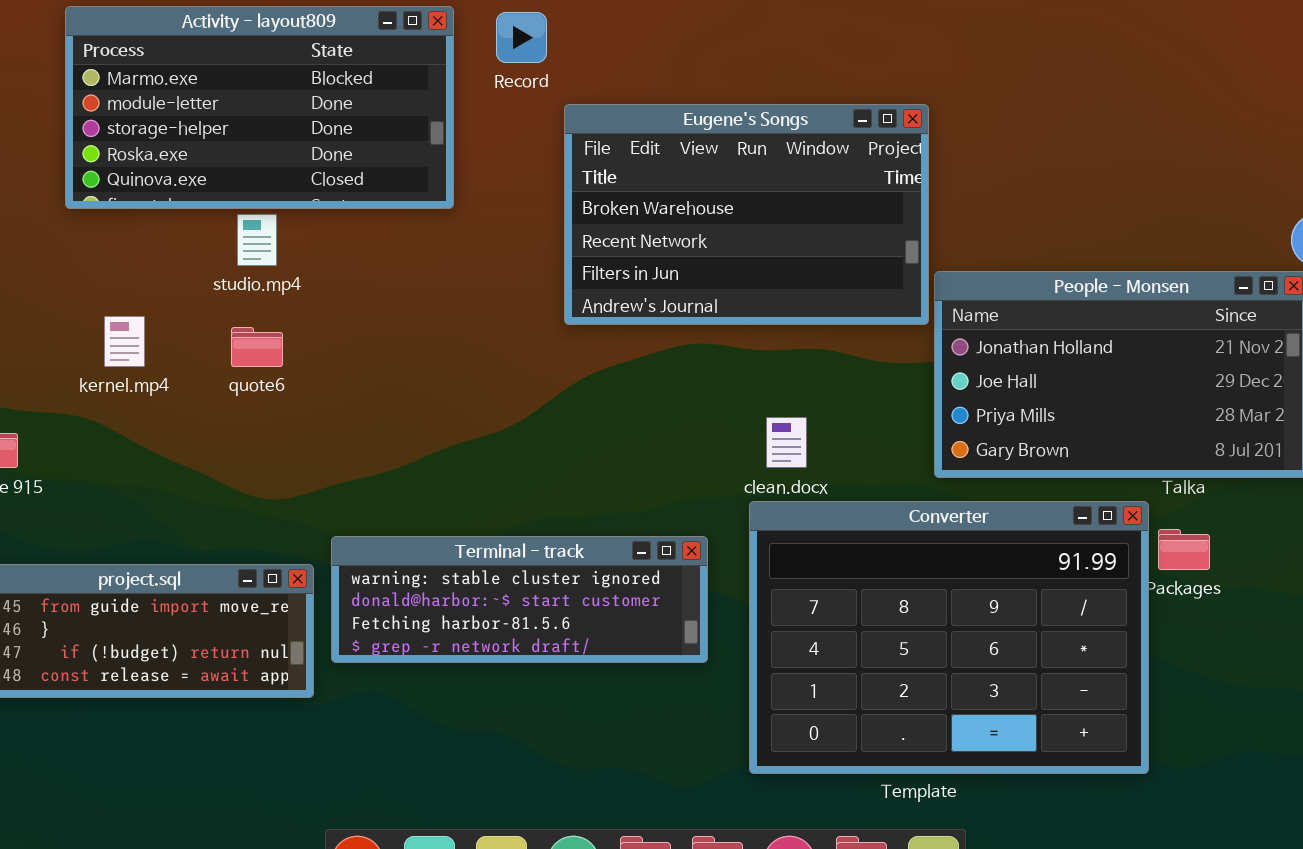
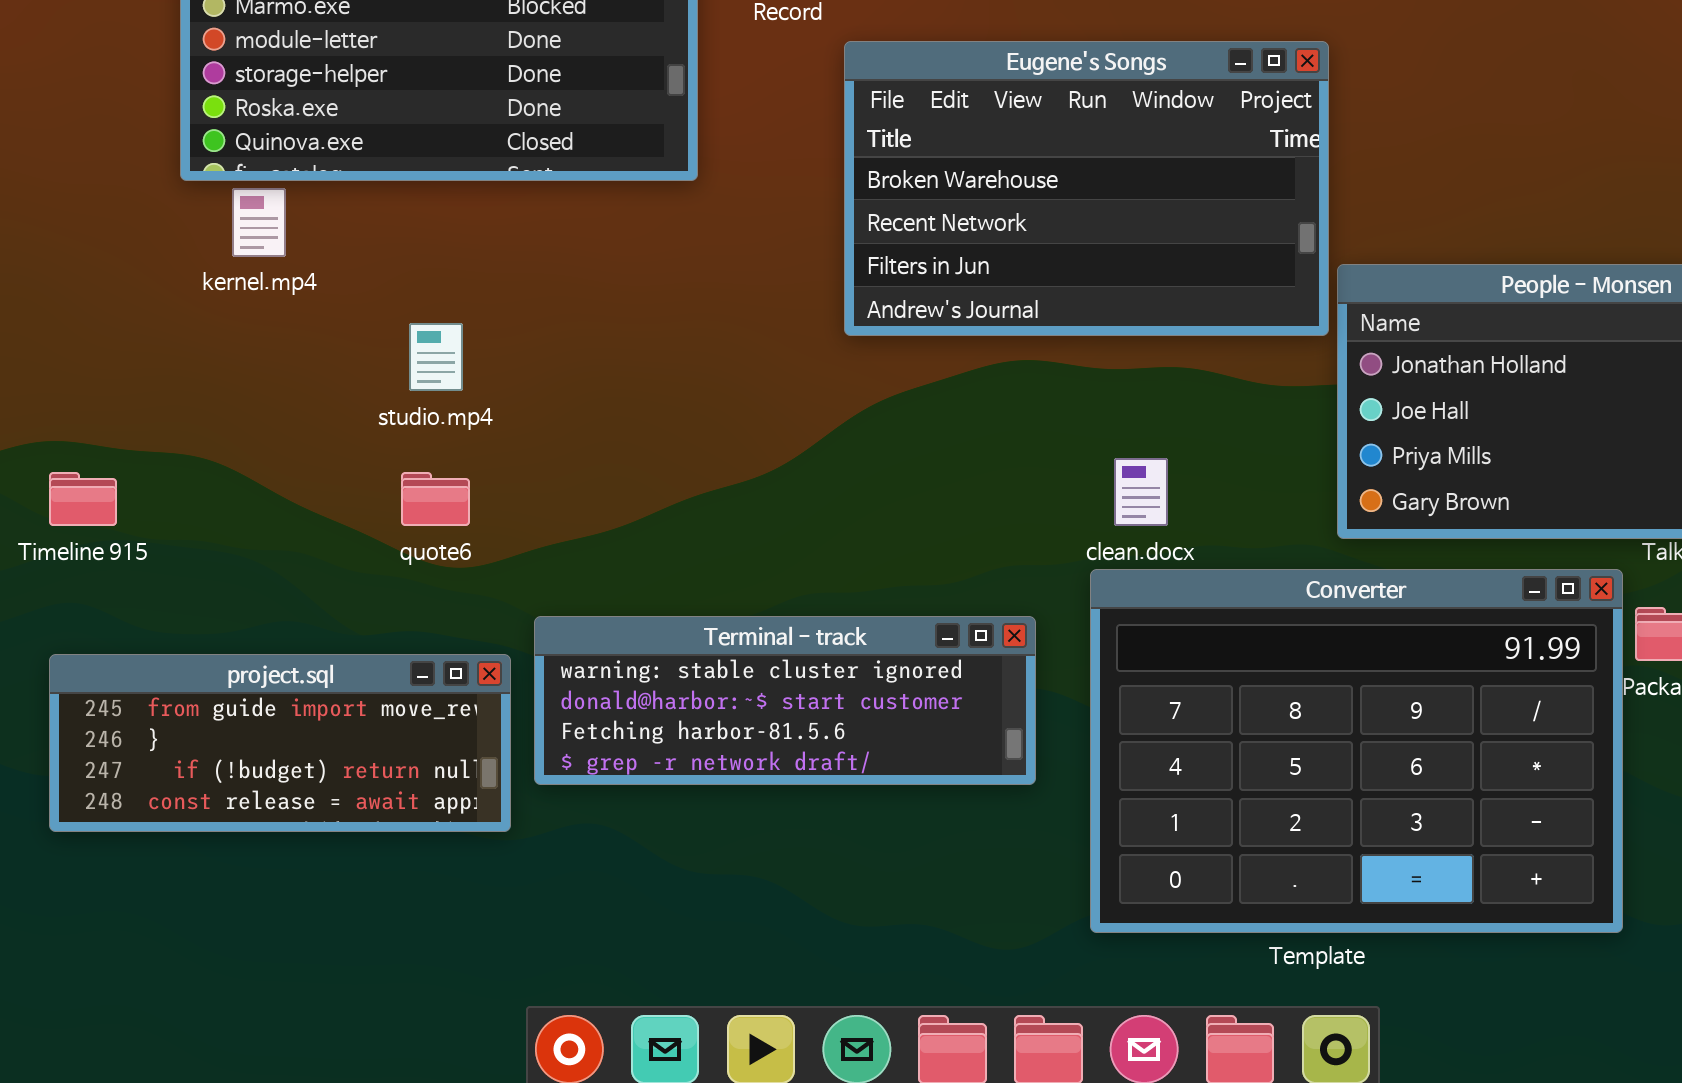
studio.mp4: [237,214,277,266] -> [409,323,463,391], moved
kernel.mp4: [104,316,145,367] -> [232,188,286,257], moved
quote6: [231,327,283,367] -> [401,472,470,526], moved

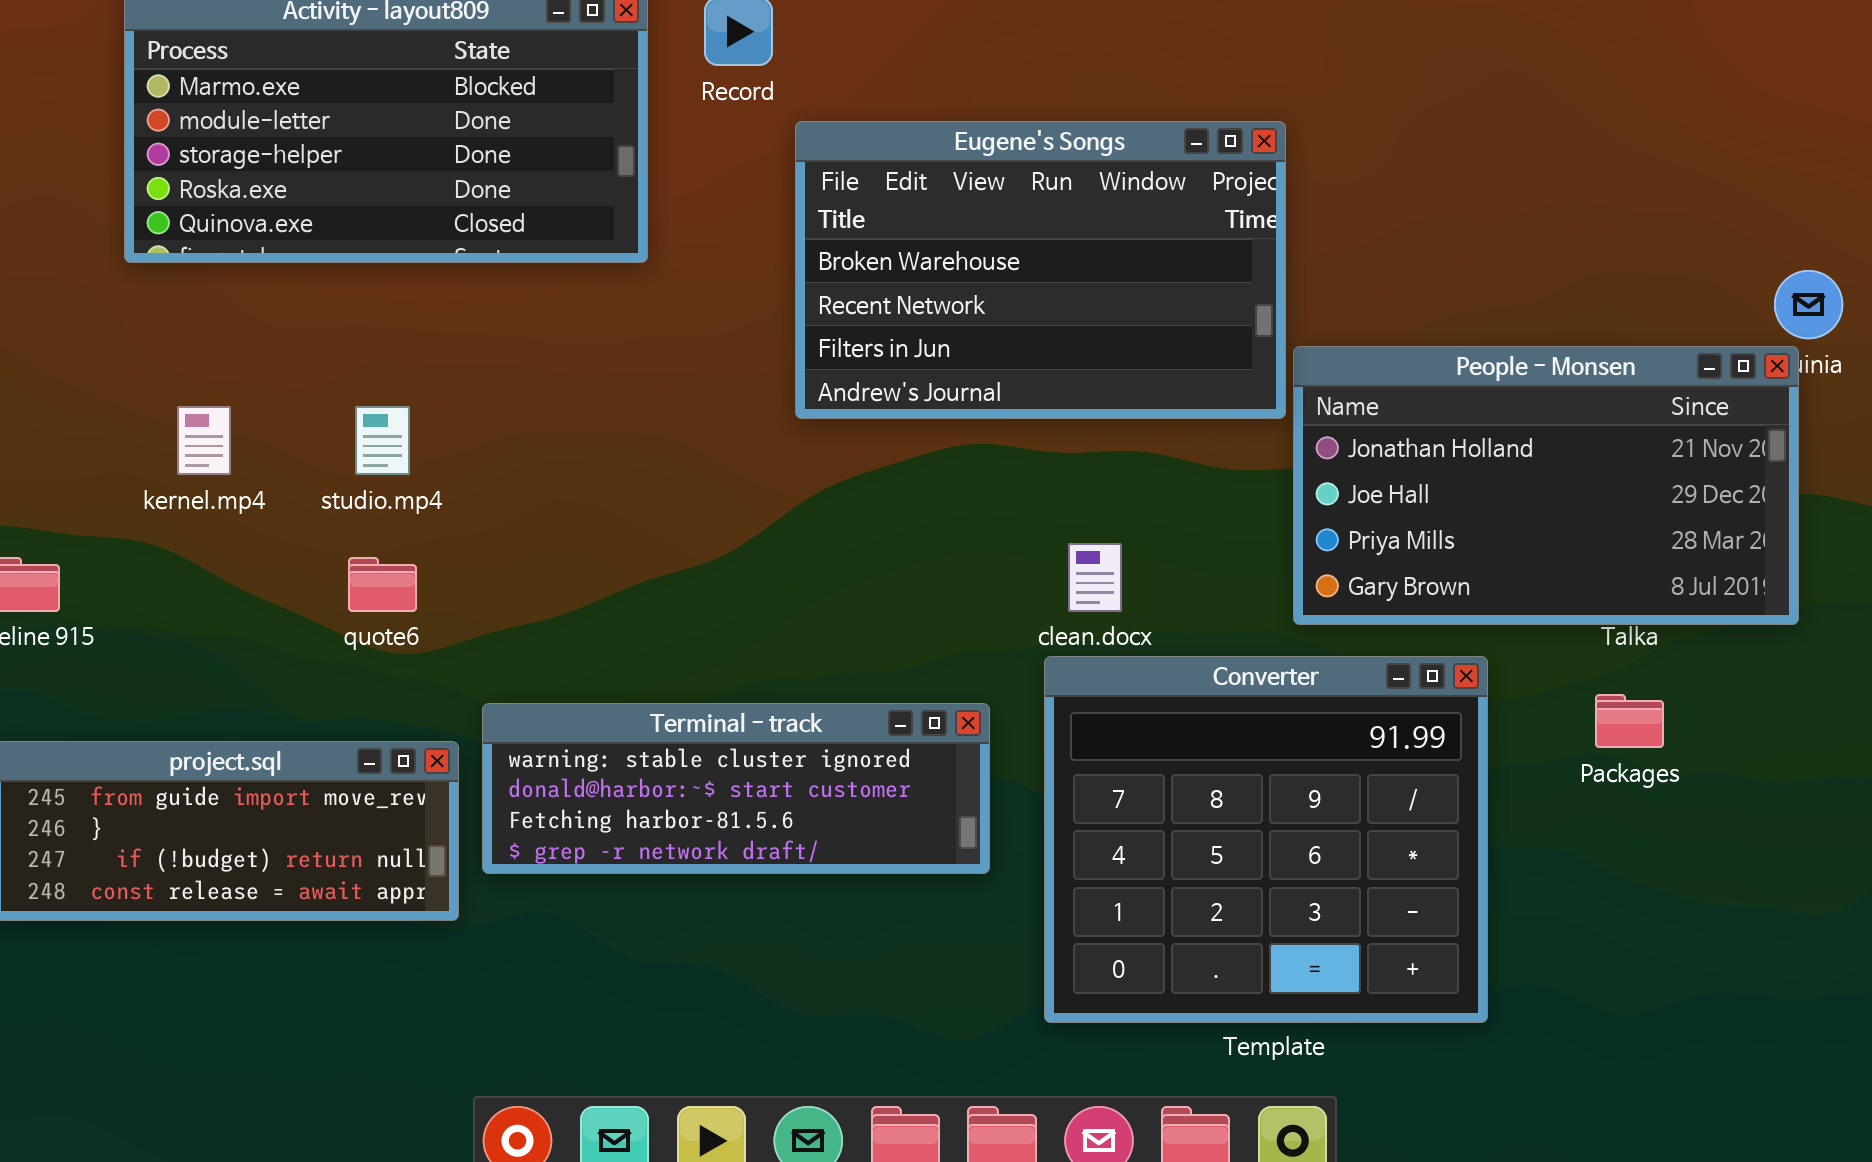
kernel.mp4: [232,188,286,257] -> [177,406,231,475], moved
Converter: [1090,569,1623,933] -> [1044,656,1488,1023], resized

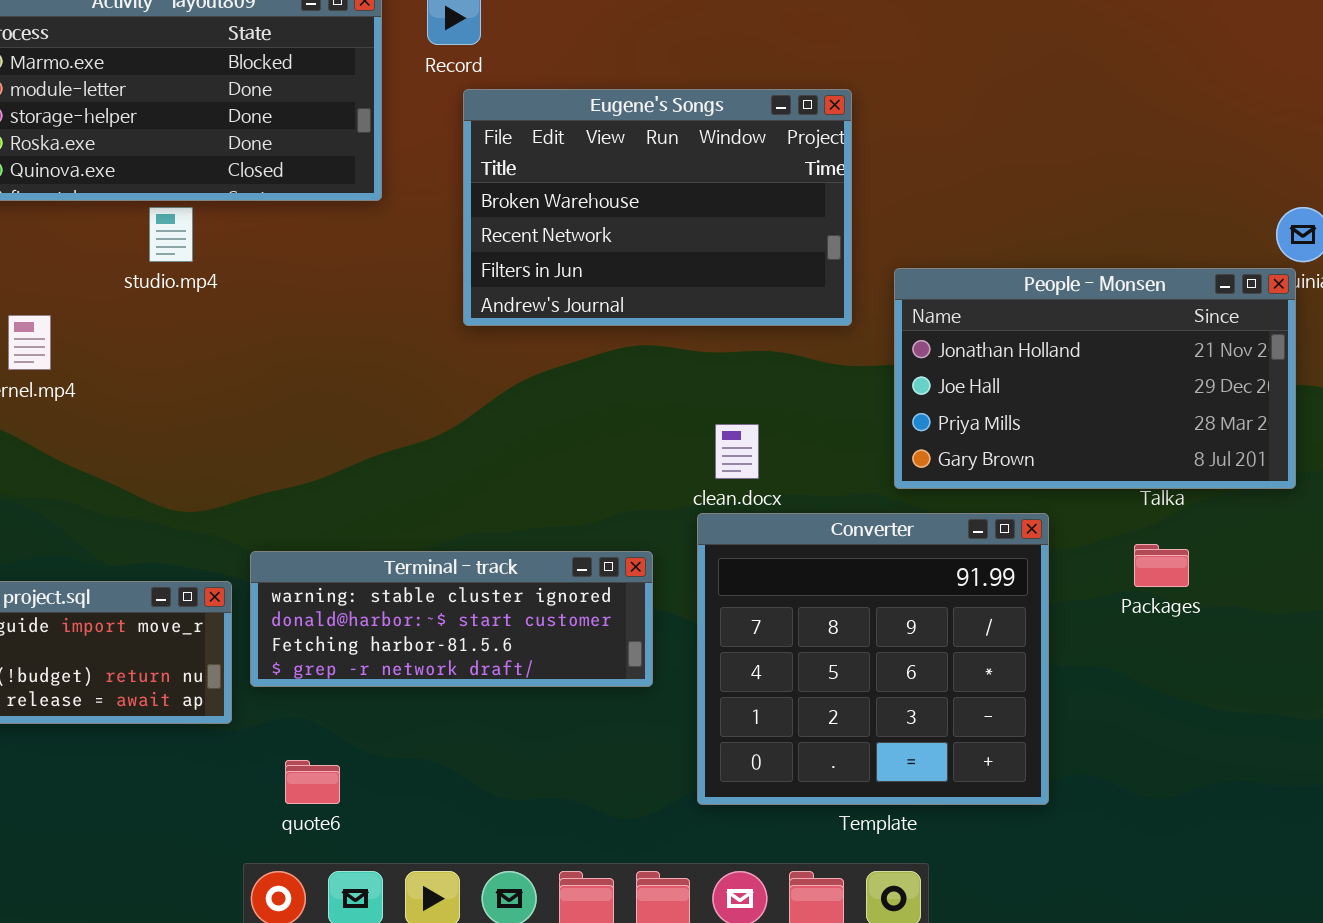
Eugene's Songs: [795,121,1286,419] -> [463,89,852,326], moved
studio.mp4: [355,406,410,475] -> [149,207,193,262], moved
quote6: [348,557,417,612] -> [285,760,340,804], moved

